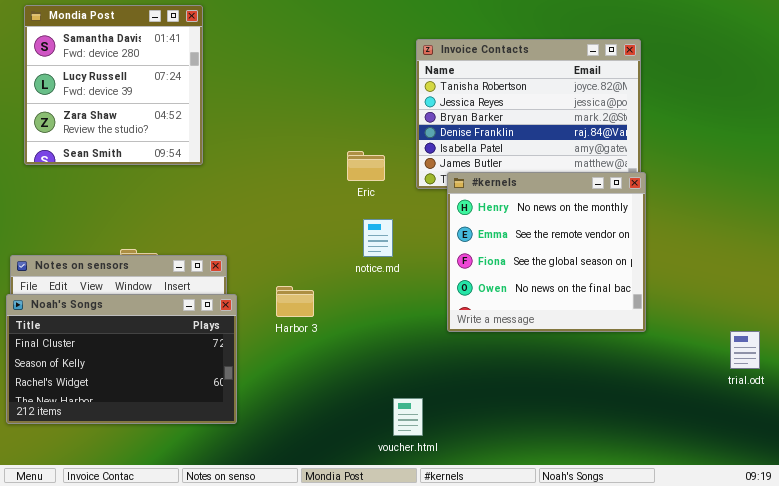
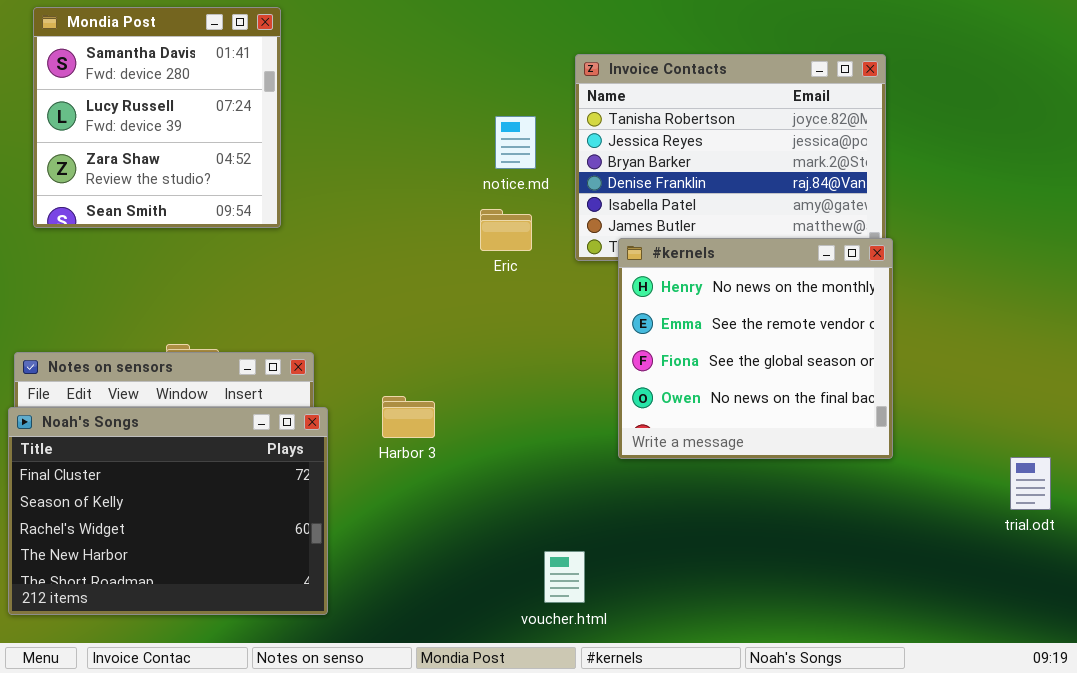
notice.md: [363,219,393,257] -> [495,116,536,169], moved
Noah's Songs: [6,294,237,424] -> [8,407,328,615], resized

